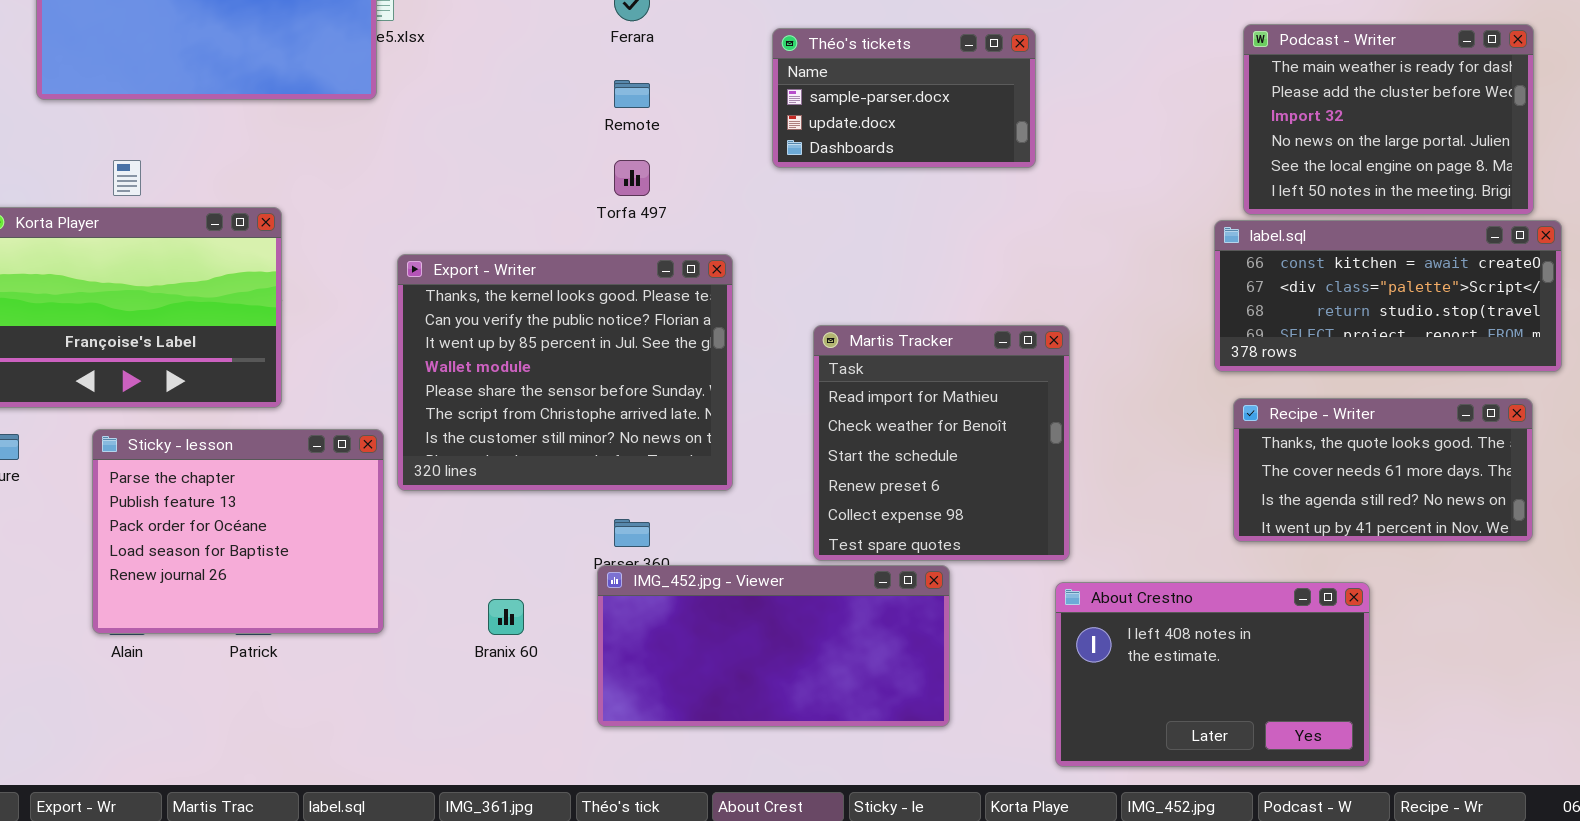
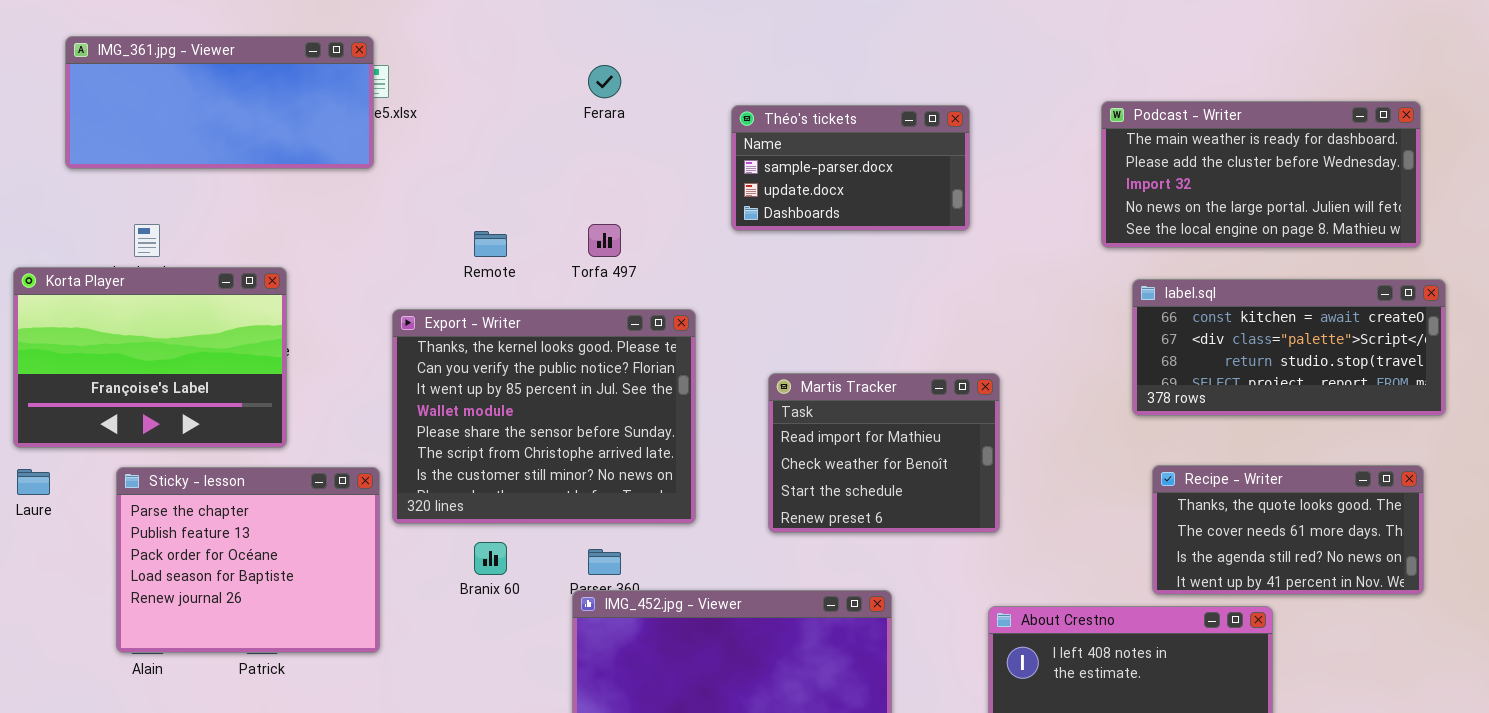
Podcast - Writer: [1243,24,1534,215] -> [1101,101,1421,248], resized
Remote: [614,80,650,108] -> [474,231,507,257], moved
Martis Tracker: [813,325,1070,561] -> [768,373,1000,533], resized
Recipe - Writer: [1233,398,1533,542] -> [1152,465,1424,595], moved
Branix 60: [488,599,524,635] -> [474,542,507,575], moved

